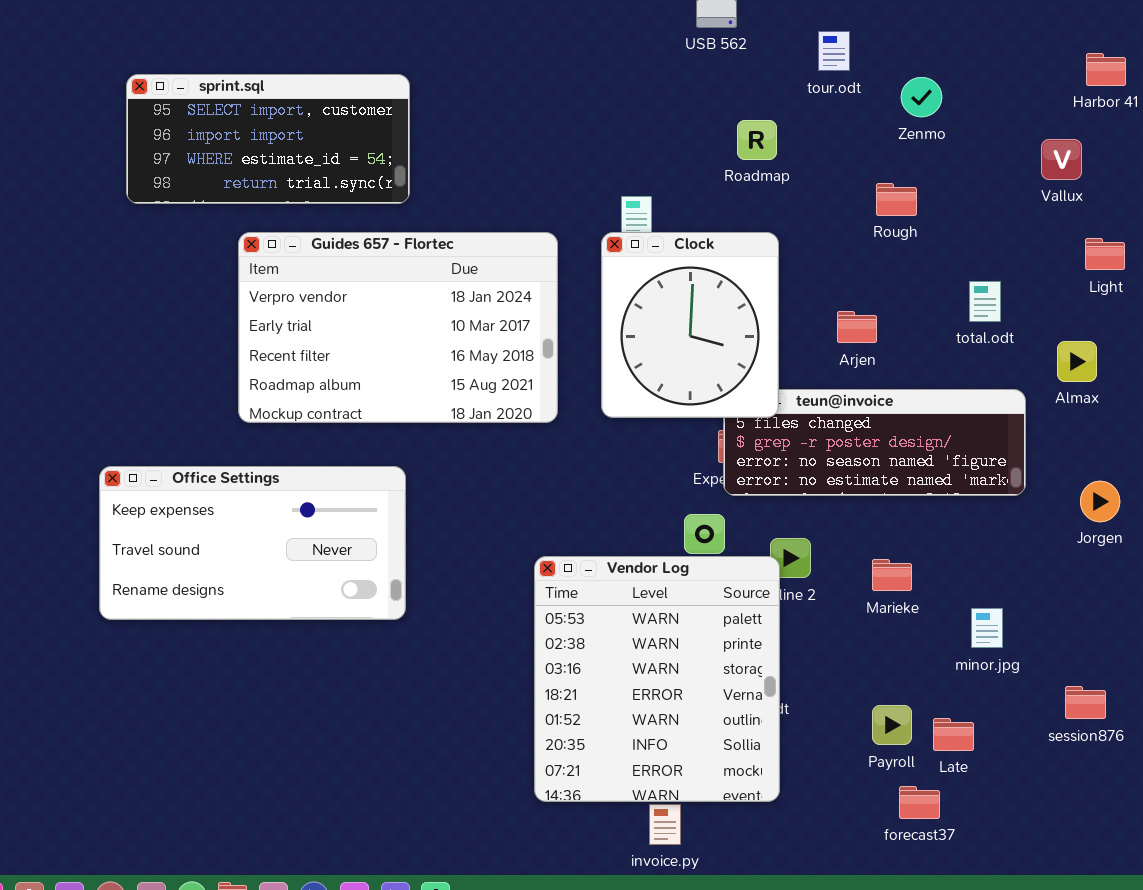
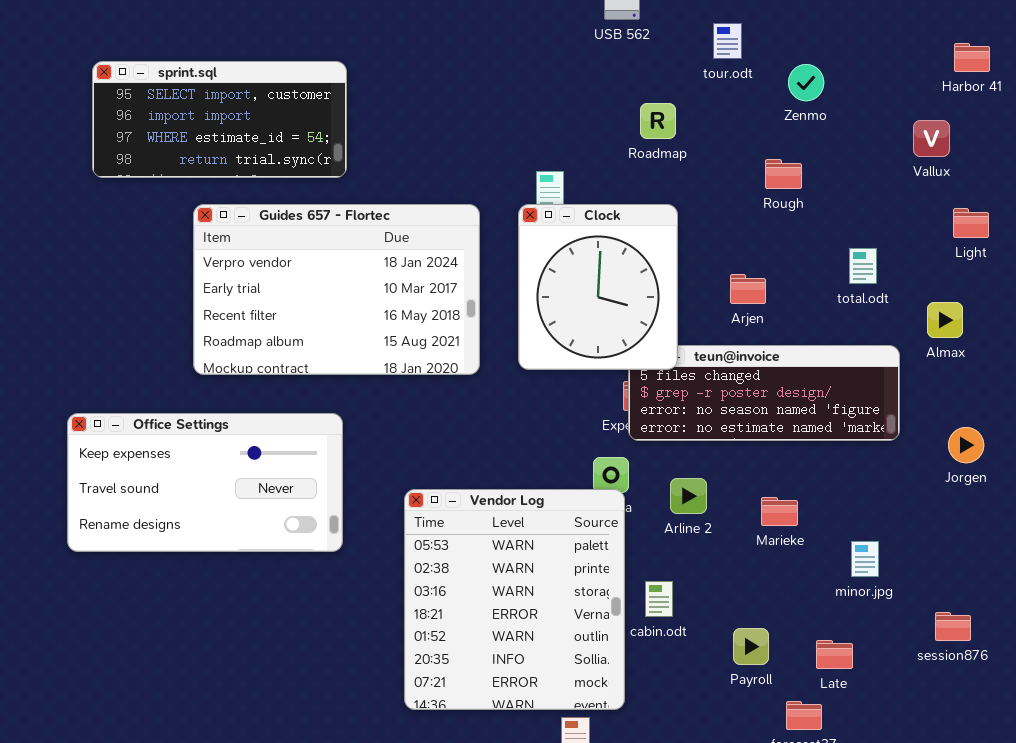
Vendor Log: [534,556,780,802] -> [404,489,625,710], moved
Payroll: [872,705,912,745] -> [733,628,769,665], moved

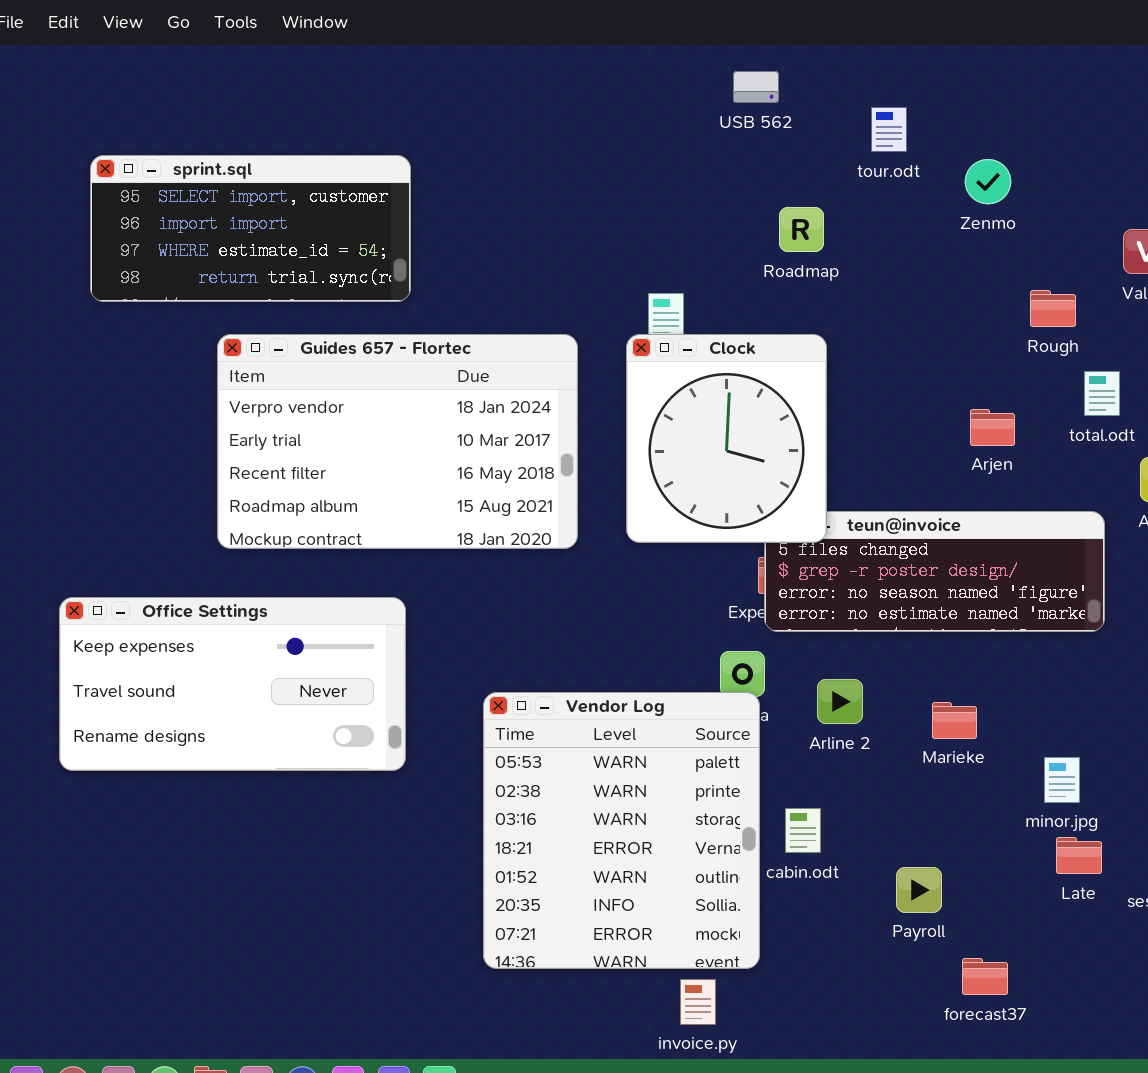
Rough: [765,159,802,189] -> [1030,290,1076,327], moved
total.odt: [849,248,877,284] -> [1084,371,1120,416], moved
Arjen: [730,274,766,304] -> [970,409,1015,446], moved
Late: [816,640,853,669] -> [1056,837,1102,874], moved

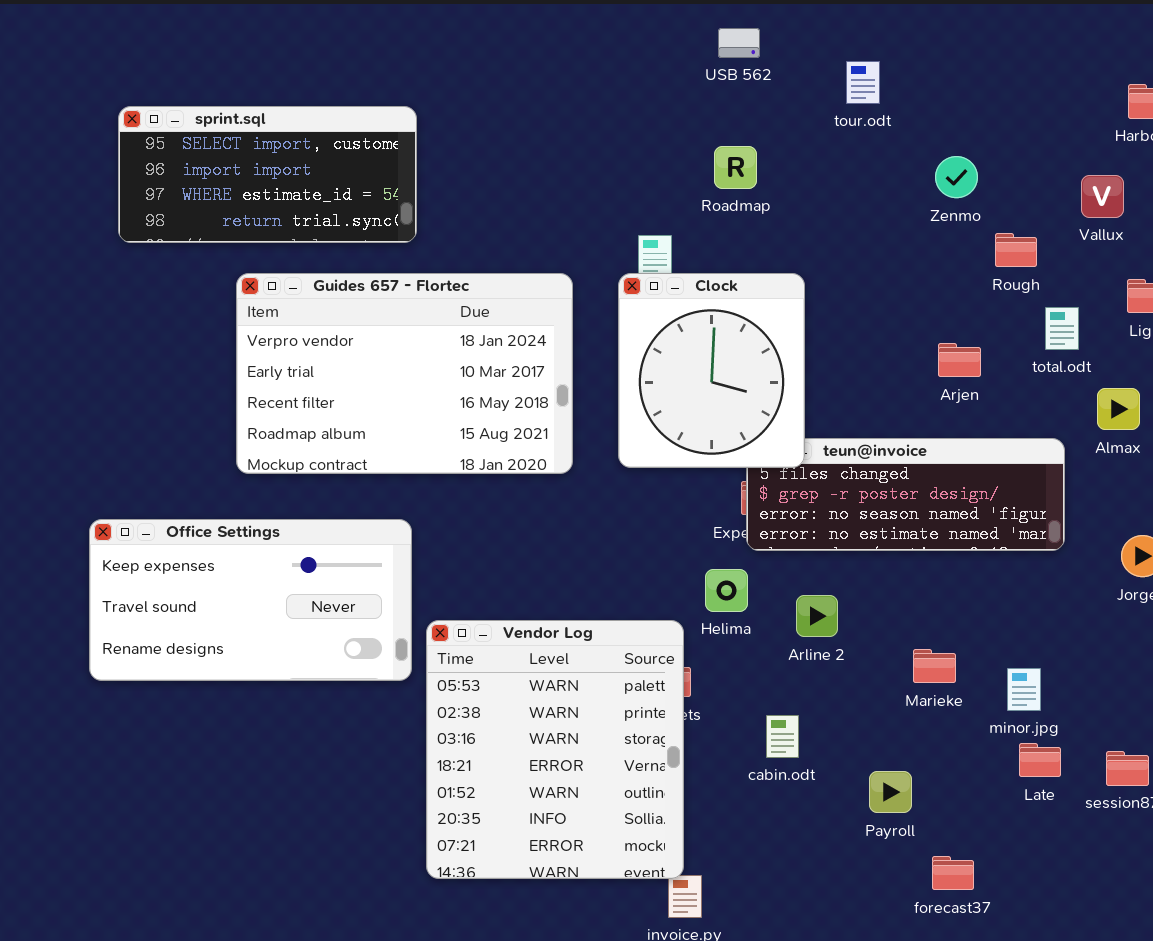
Zenmo: [965,159,1011,204] -> [935,156,978,198], moved
Roadmap: [779,207,824,252] -> [714,146,757,189], moved
Vendor Log: [483,692,760,969] -> [426,620,684,879], moved
Marieke: [932,702,977,739] -> [913,649,956,683], moved

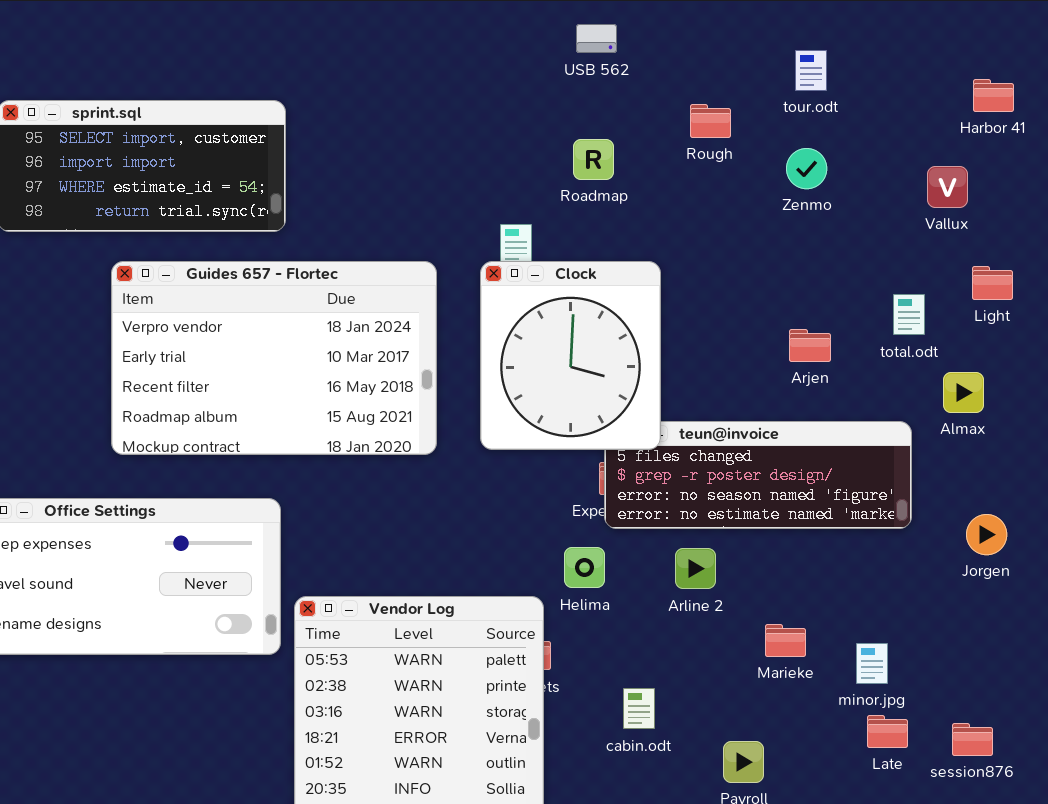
tour.odt: [846,61,880,104] -> [795,50,827,91], moved
Rough: [995,233,1037,267] -> [690,104,731,138], moved
Arline 2: [796,595,838,637] -> [675,548,716,589], moved

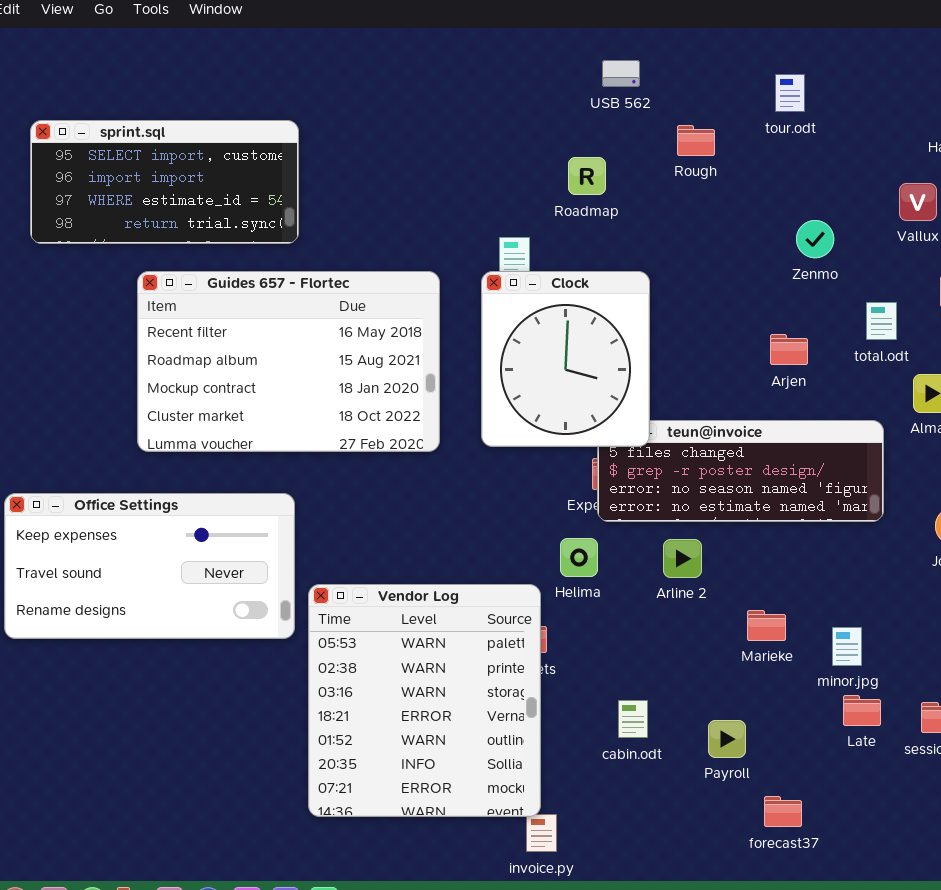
USB 562: [576,24,617,53] -> [602,60,640,87], moved
Zenmo: [786,148,827,189] -> [796,220,834,258], moved
Guides 657 - Flortec: [111,261,437,455] -> [137,271,440,452], scrolled down 2 rows
cabin.odt: [623,688,655,729] -> [618,700,648,738], moved

